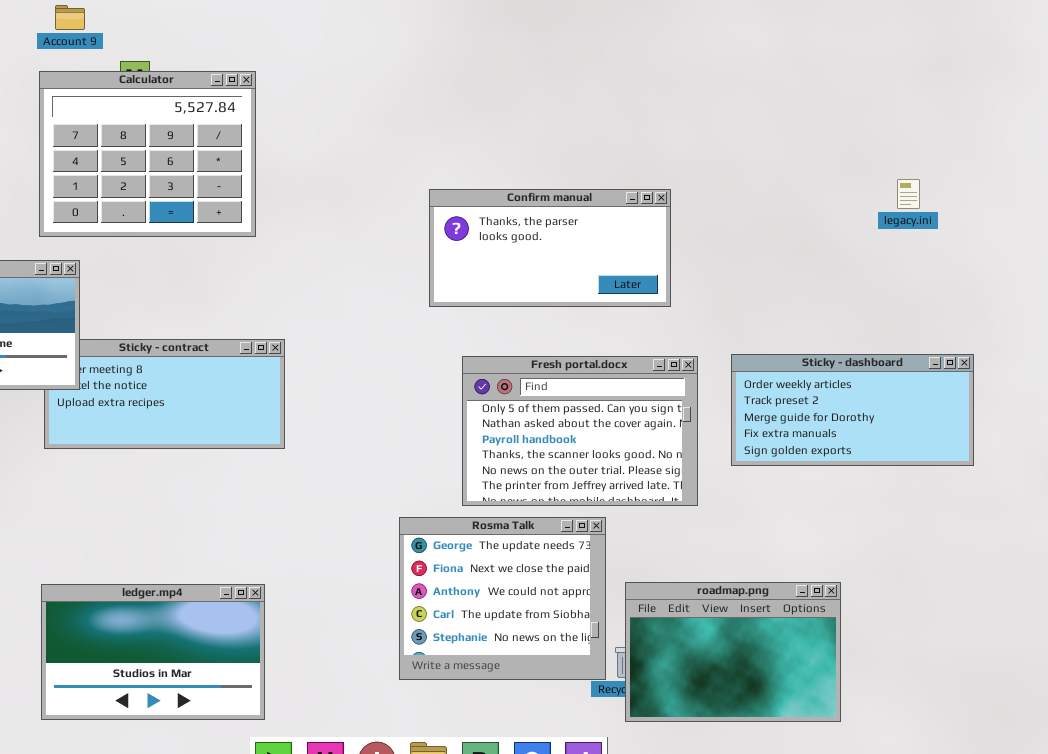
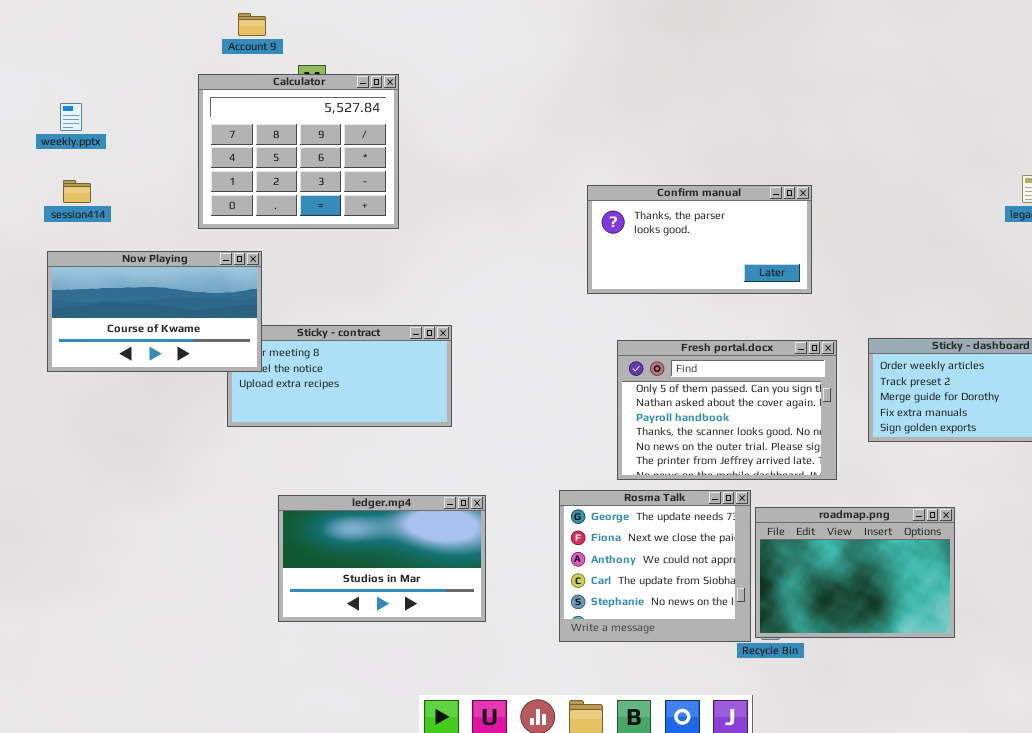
Calculator: [39,71,256,237] -> [198,74,399,229], moved
roadmap.png: [625,582,841,722] -> [755,507,955,638], moved
ledger.mp4: [41,584,265,720] -> [278,495,486,622], moved

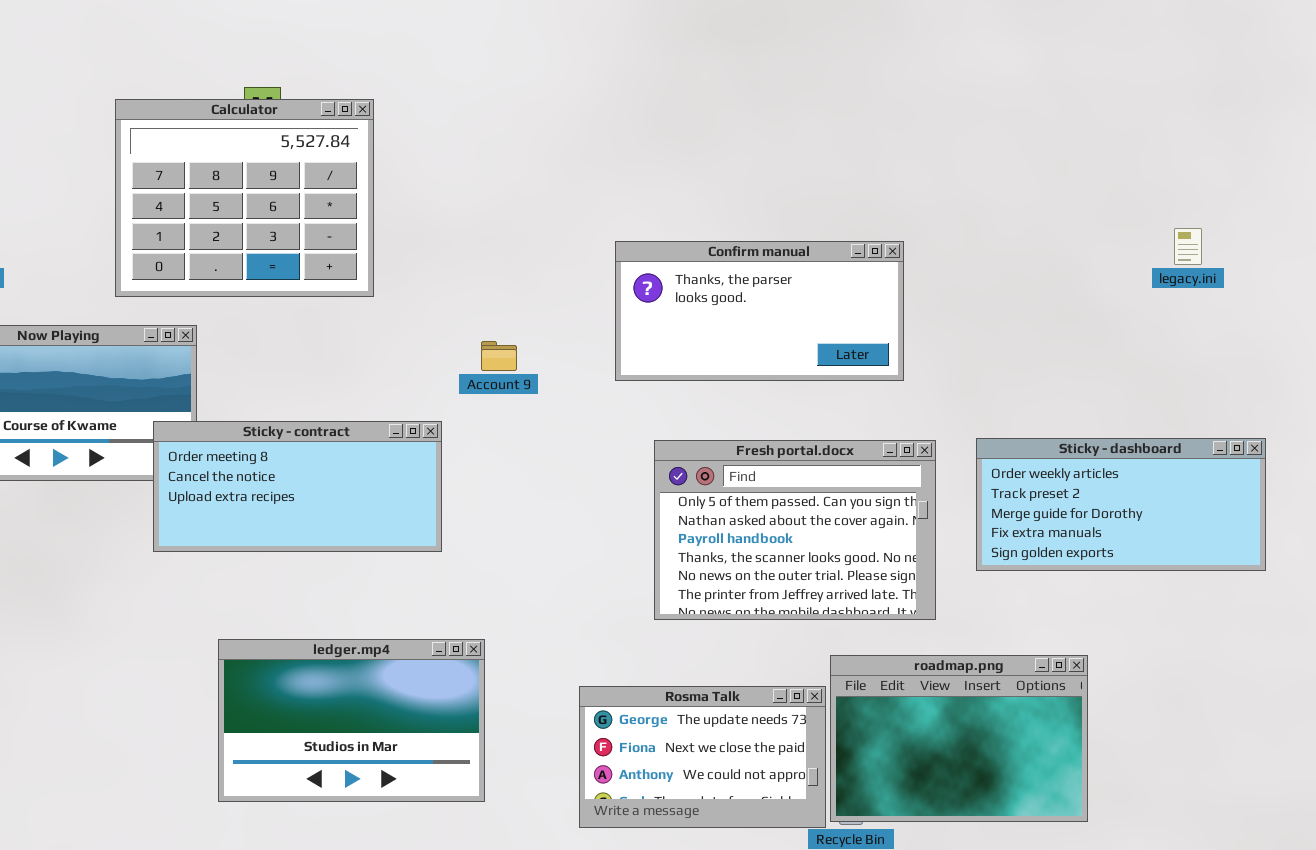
Account 9: [238,13,266,36] -> [481,341,517,371], moved
Sticky - contract: [227,325,452,427] -> [153,421,442,552], raised
Rosma Talk: [559,490,751,642] -> [579,686,826,828], resized

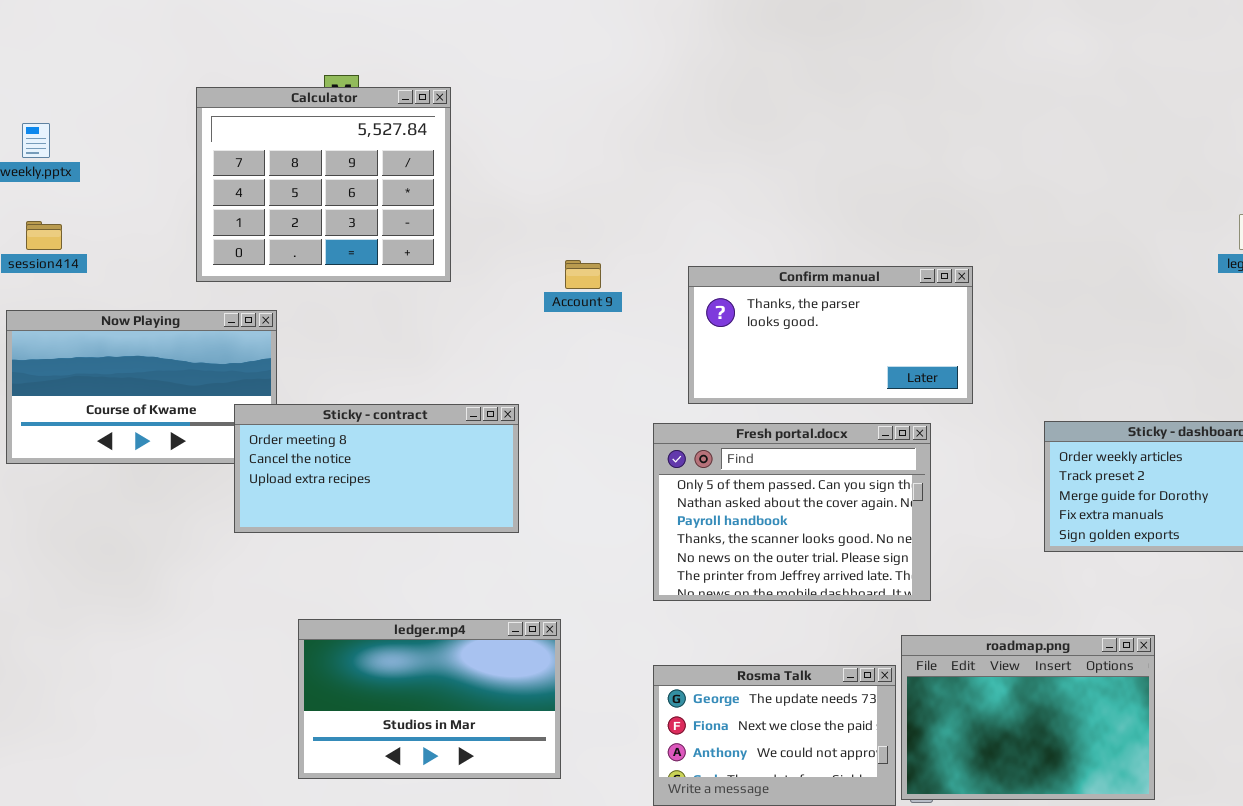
Confirm manual: [615,241,904,381] -> [688,266,973,404], moved
Account 9: [481,341,517,371] -> [565,260,601,289], moved
Fresh portal.docx: [654,440,936,620] -> [653,423,931,601], moved

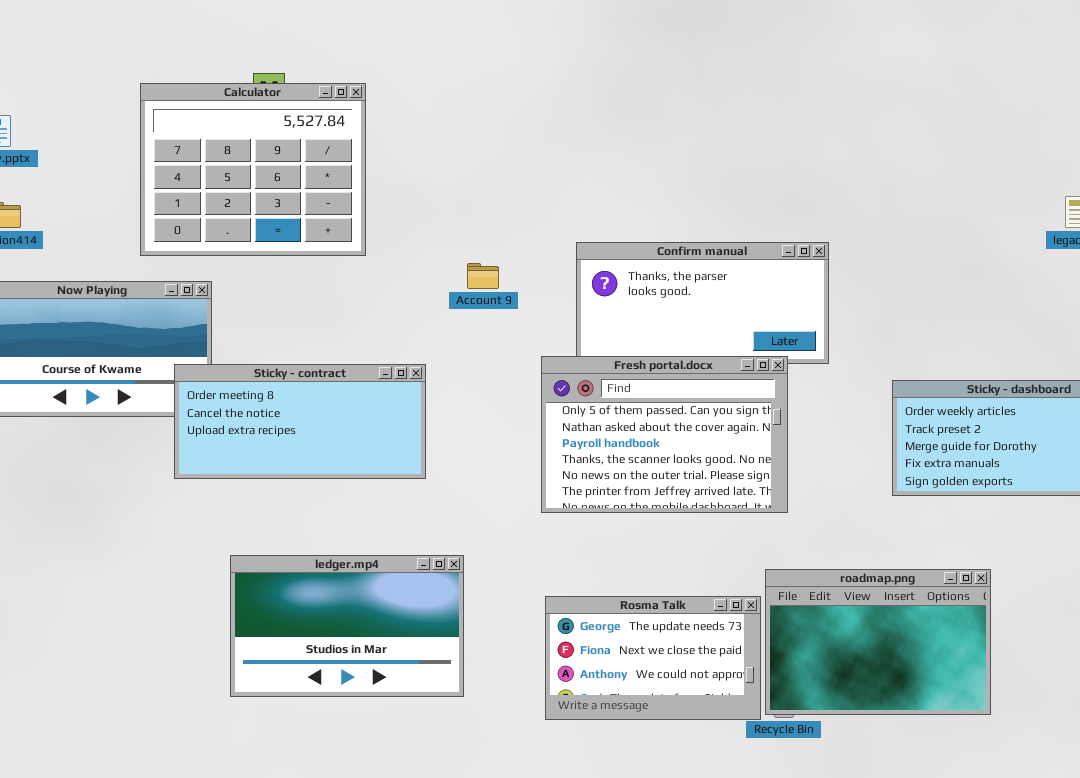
Account 9: [565,260,601,289] -> [467,263,499,289], moved
Fresh portal.docx: [653,423,931,601] -> [541,356,788,513], moved

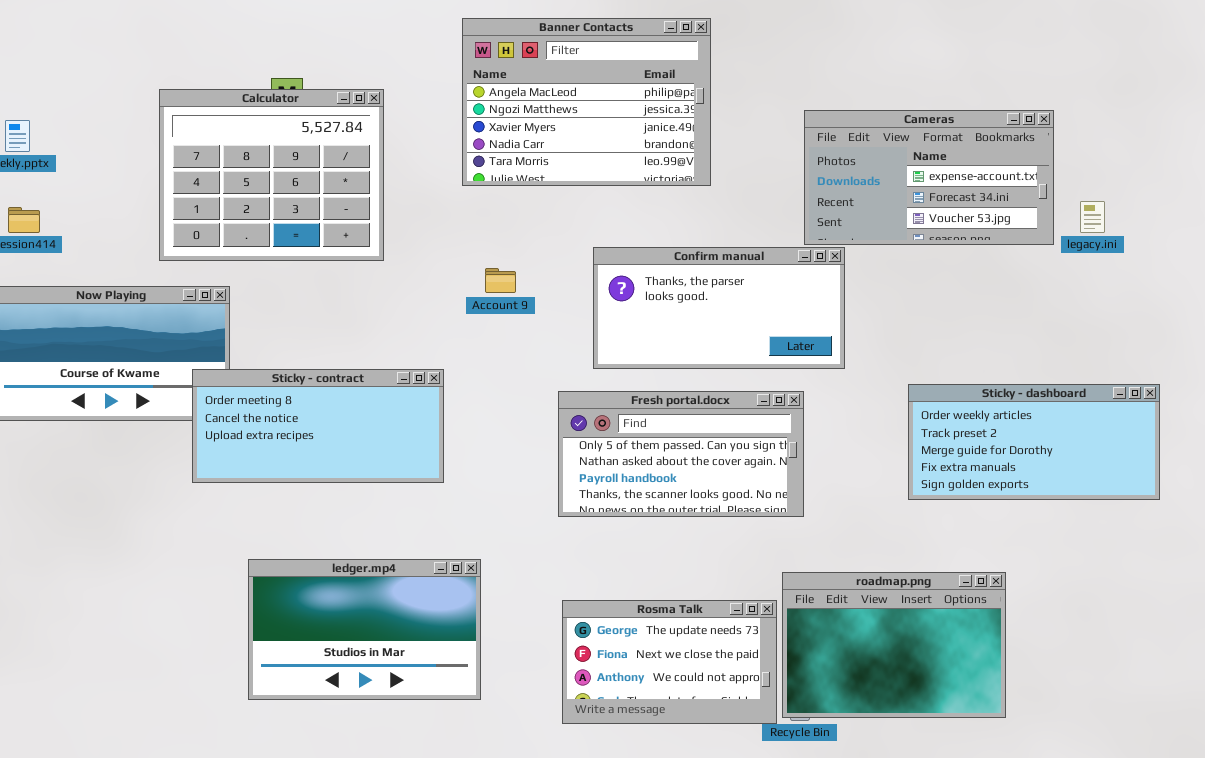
Banner Contacts: none -> [462,18,711,186], opened
Cameras: none -> [804,110,1054,245], opened
Fresh portal.docx: [541,356,788,513] -> [558,391,804,517], resized

